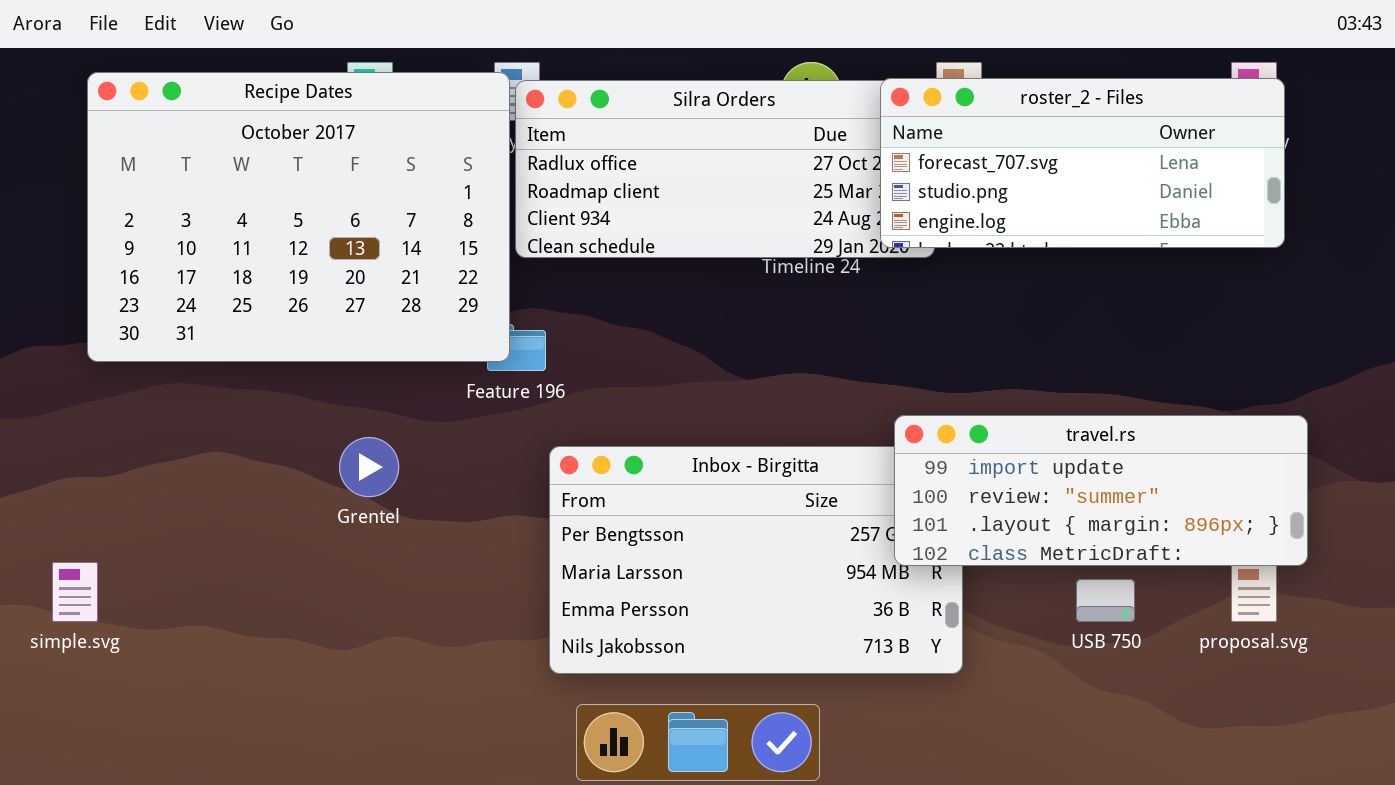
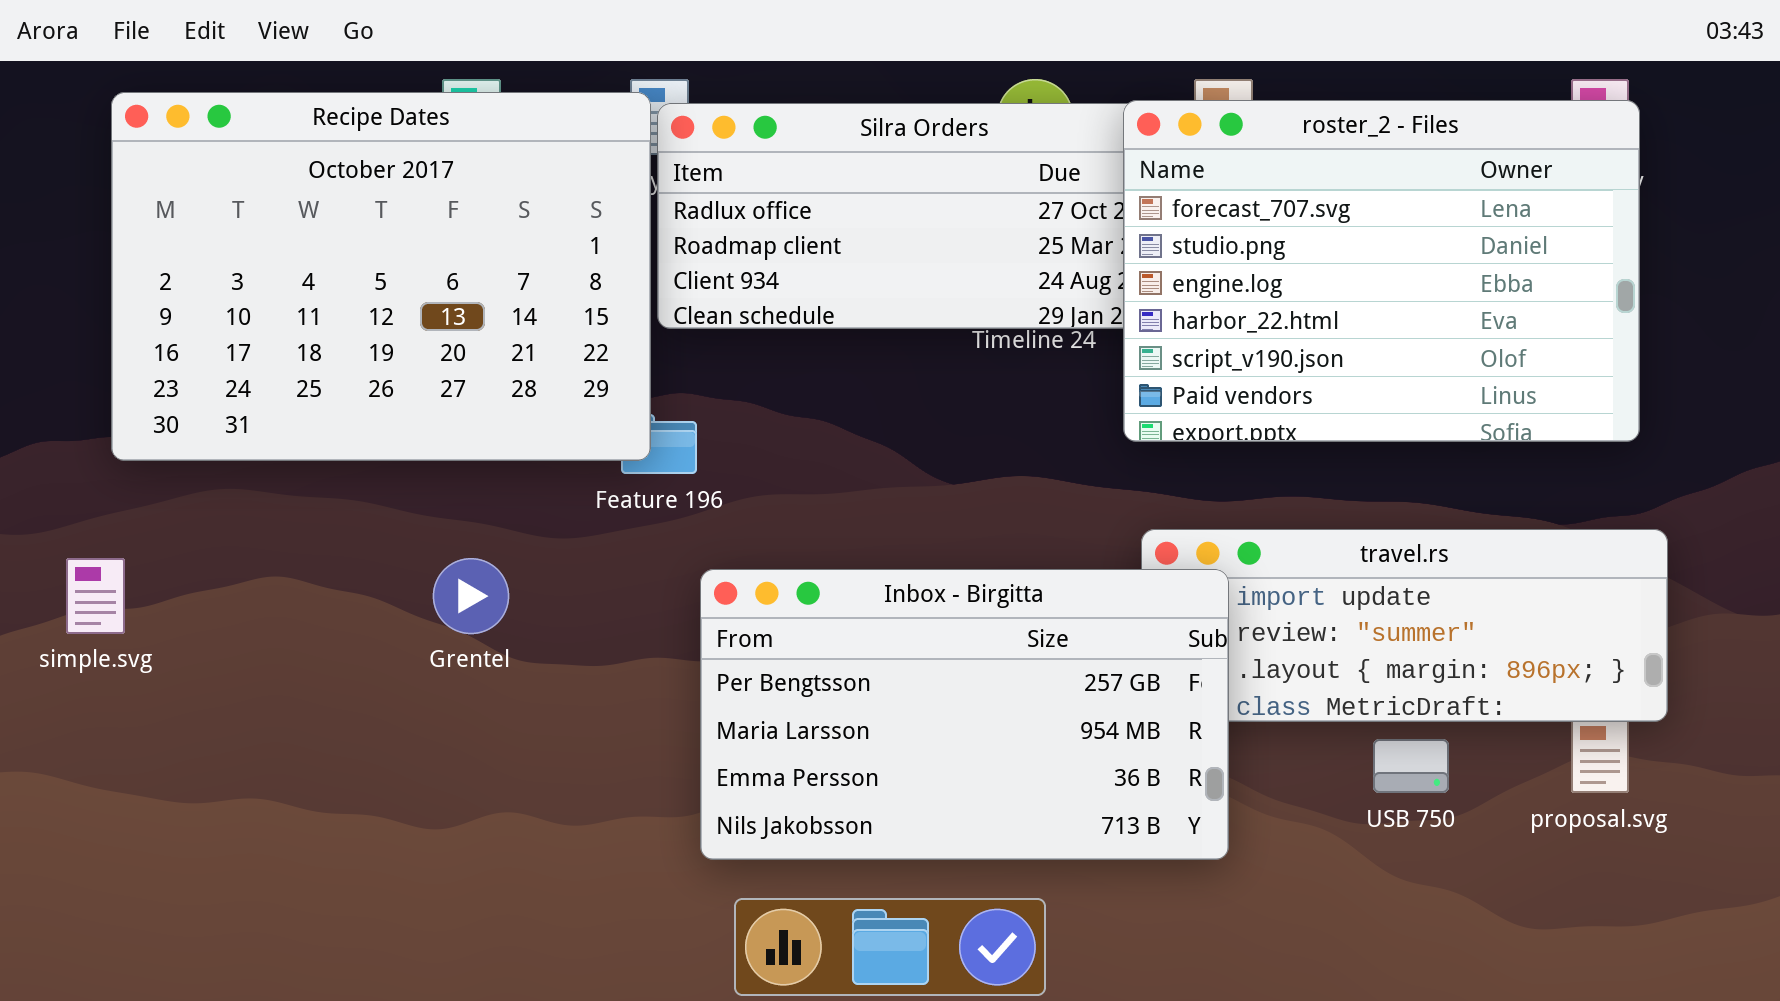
roster_2 - Files: [880,78,1285,248] -> [1123,100,1640,442], resized
Inbox - Birgitta: [549,446,963,674] -> [700,569,1229,860], raised
simple.svg: [52,562,98,622] -> [66,558,125,634], moved

